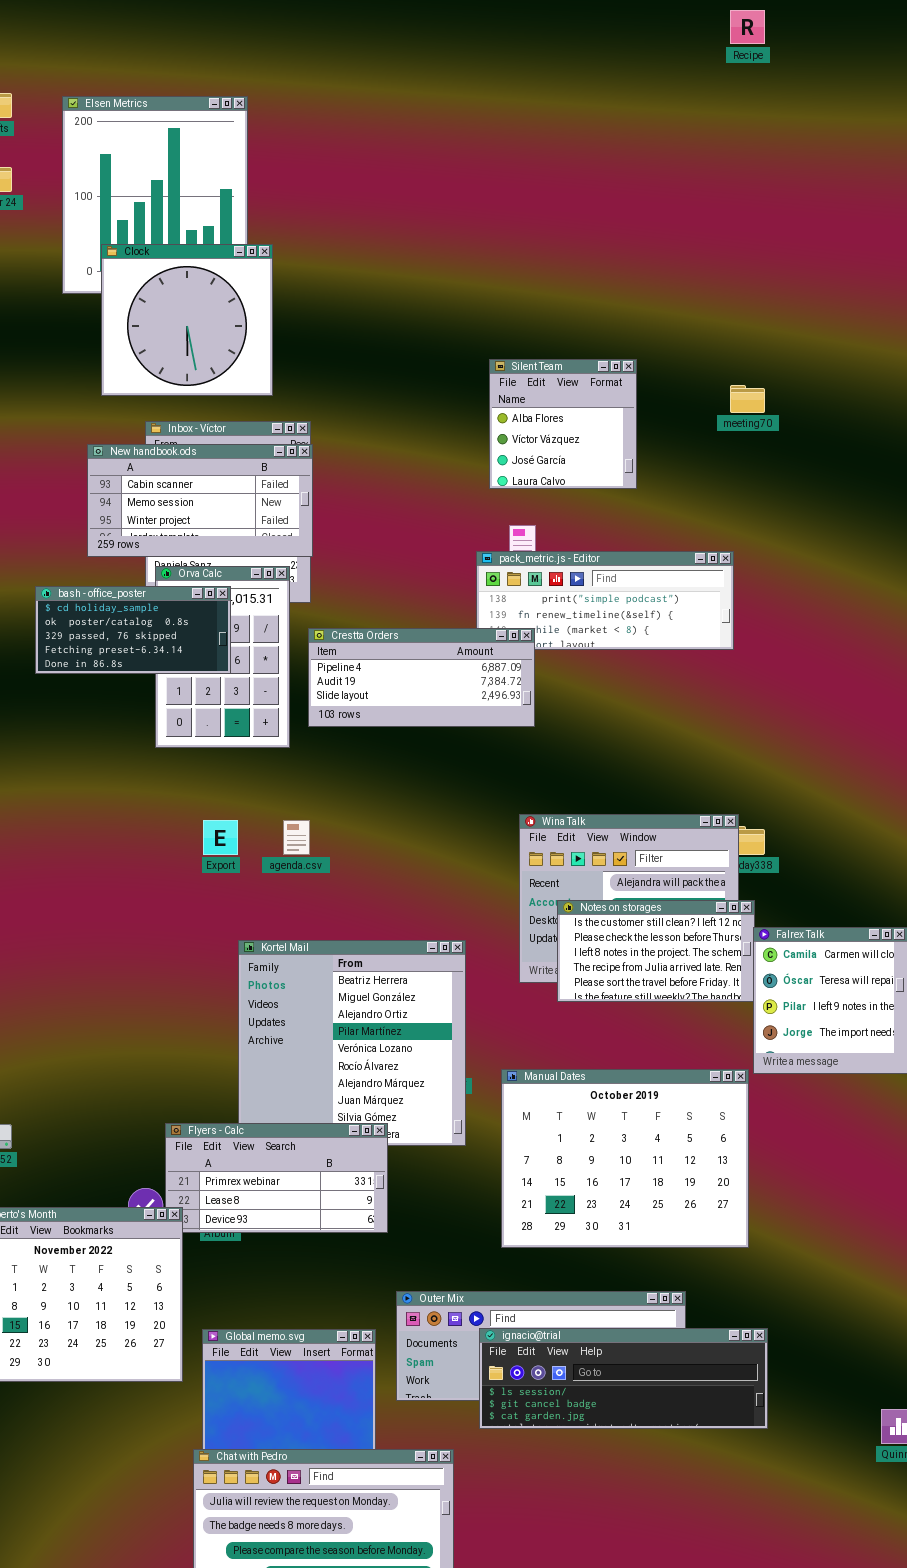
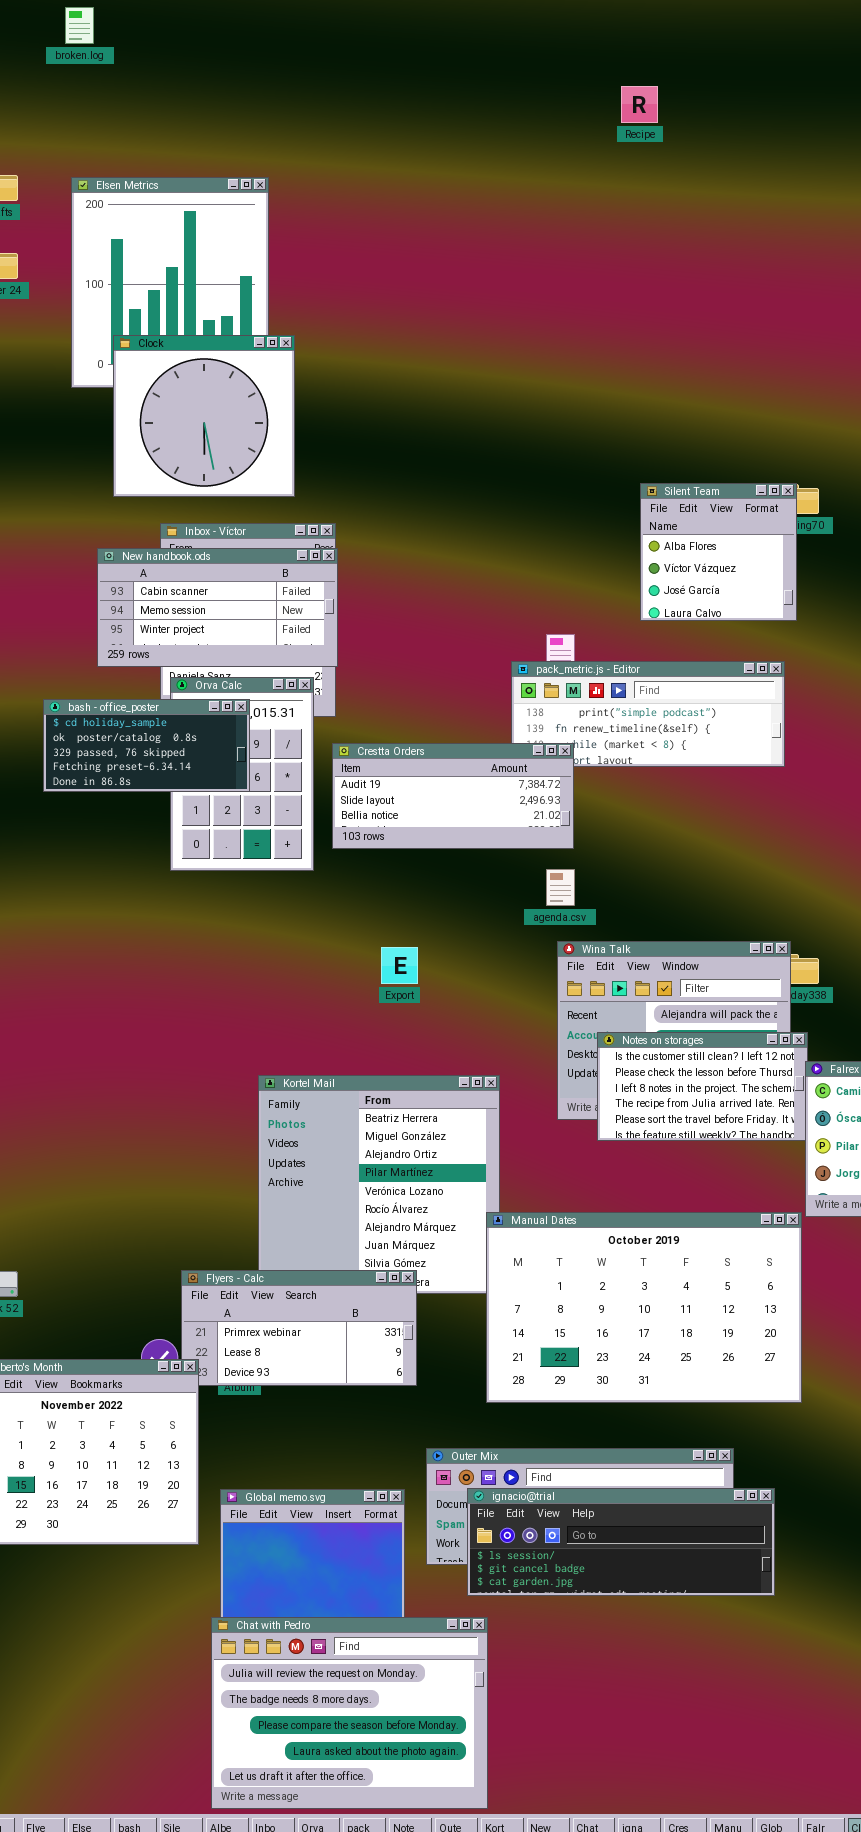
Recipe: [730,10,765,44] -> [621,86,658,123], moved
Silent Team: [489,359,637,489] -> [640,483,797,621], moved
Crestta Orders: [308,628,535,727] -> [332,743,574,849], scrolled down 1 row
Export: [203,820,238,855] -> [381,947,418,984], moved
agenda.csv: [283,820,310,855] -> [546,869,575,906], moved
Manual Dates: [501,1069,749,1248] -> [486,1212,802,1403], resized
ignacio@trial: [479,1328,768,1429] -> [467,1488,775,1596], moved

